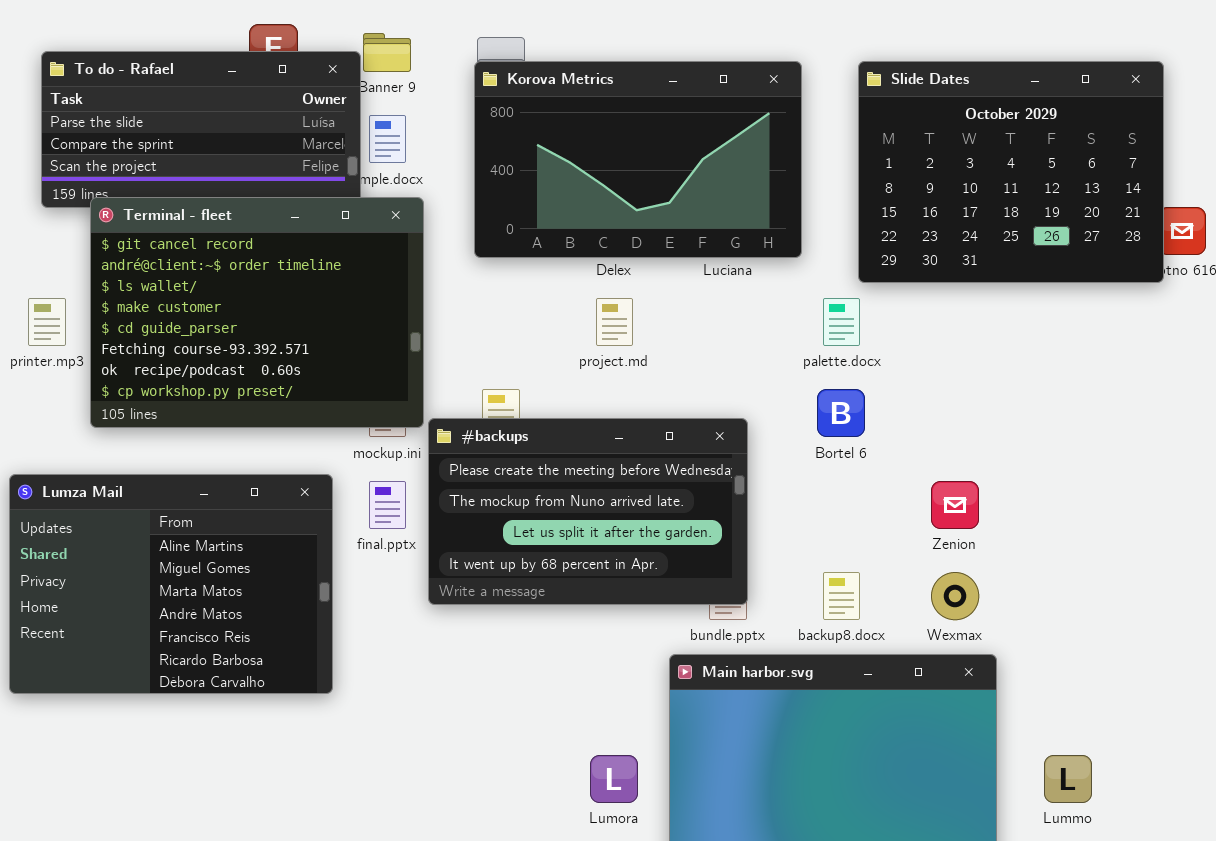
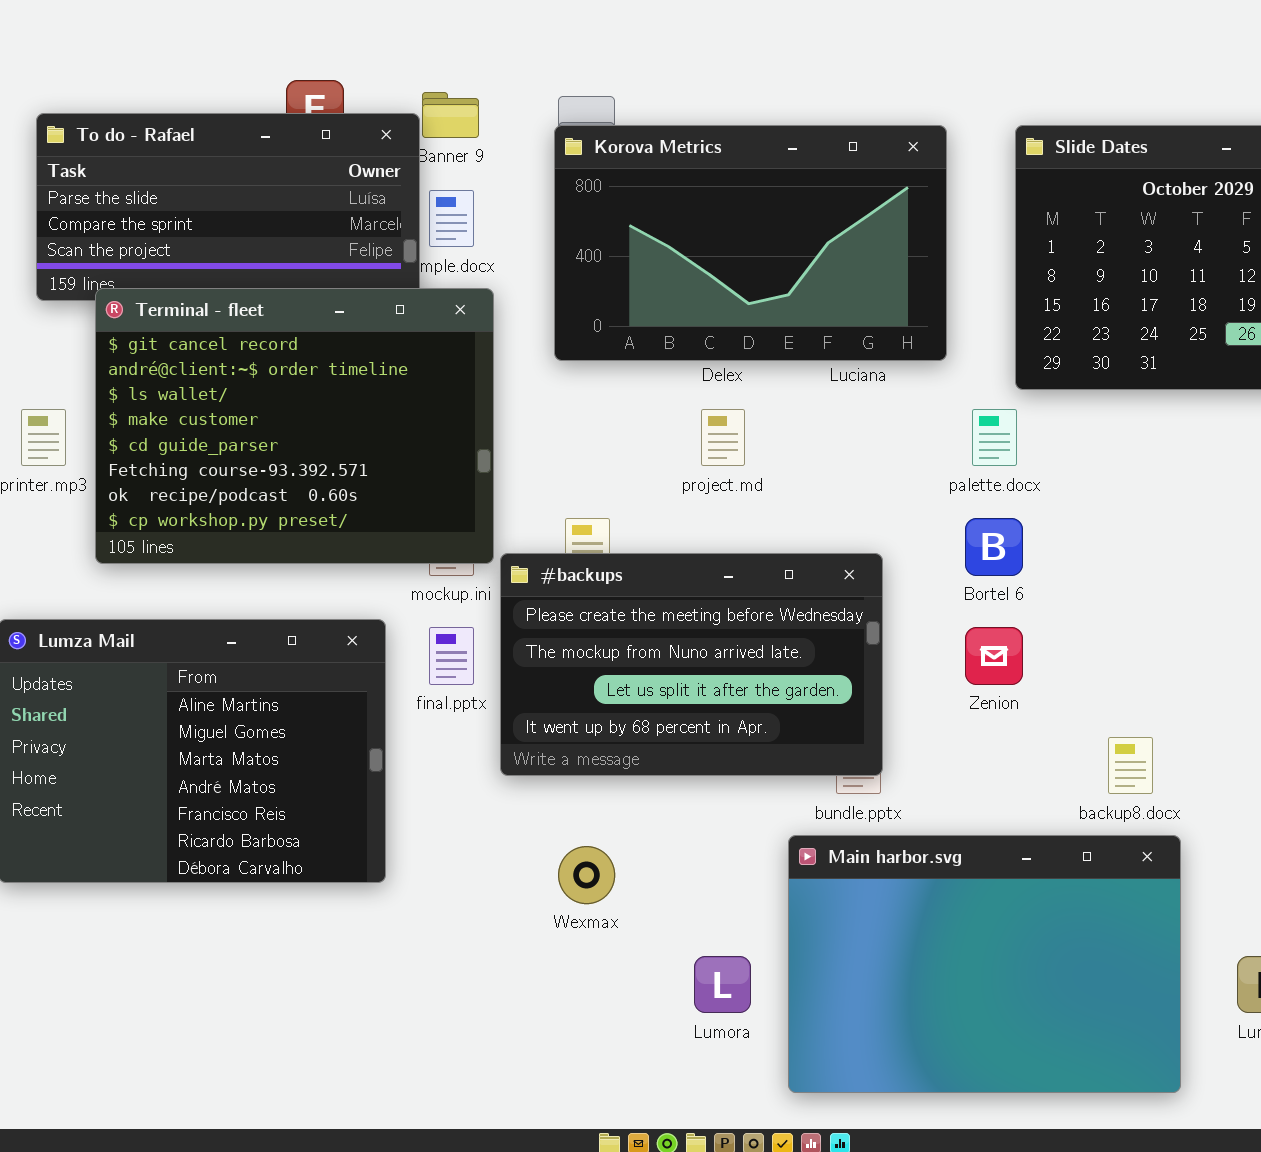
Zenion: [931,481,979,529] -> [965,627,1023,685], moved
backup8.docx: [823,572,860,620] -> [1108,737,1153,794], moved
Wexmax: [931,572,979,620] -> [558,846,615,904], moved

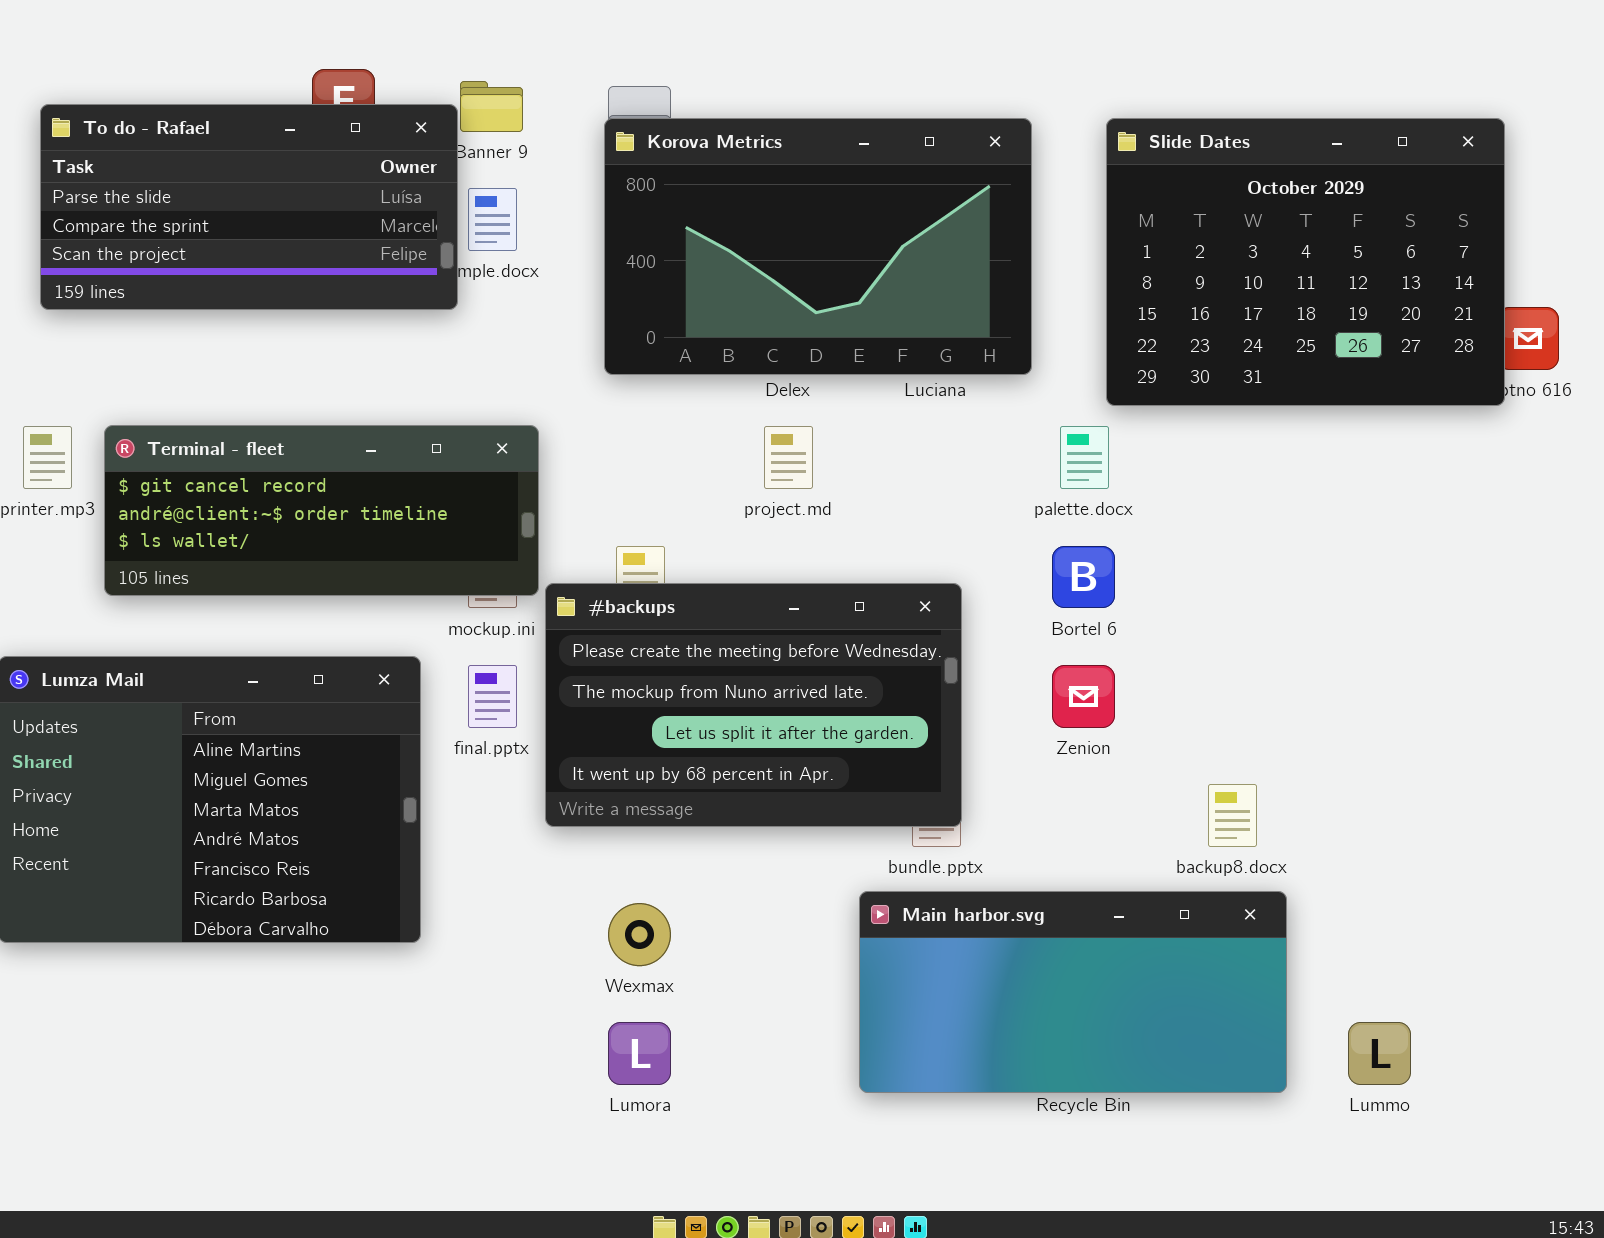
Terminal - fleet: [95,288,494,564] -> [104,425,539,596], resized
Main harbor.svg: [788,835,1181,1093] -> [859,891,1287,1093], resized
Lumora: [694,956,751,1013] -> [608,1022,671,1085], moved

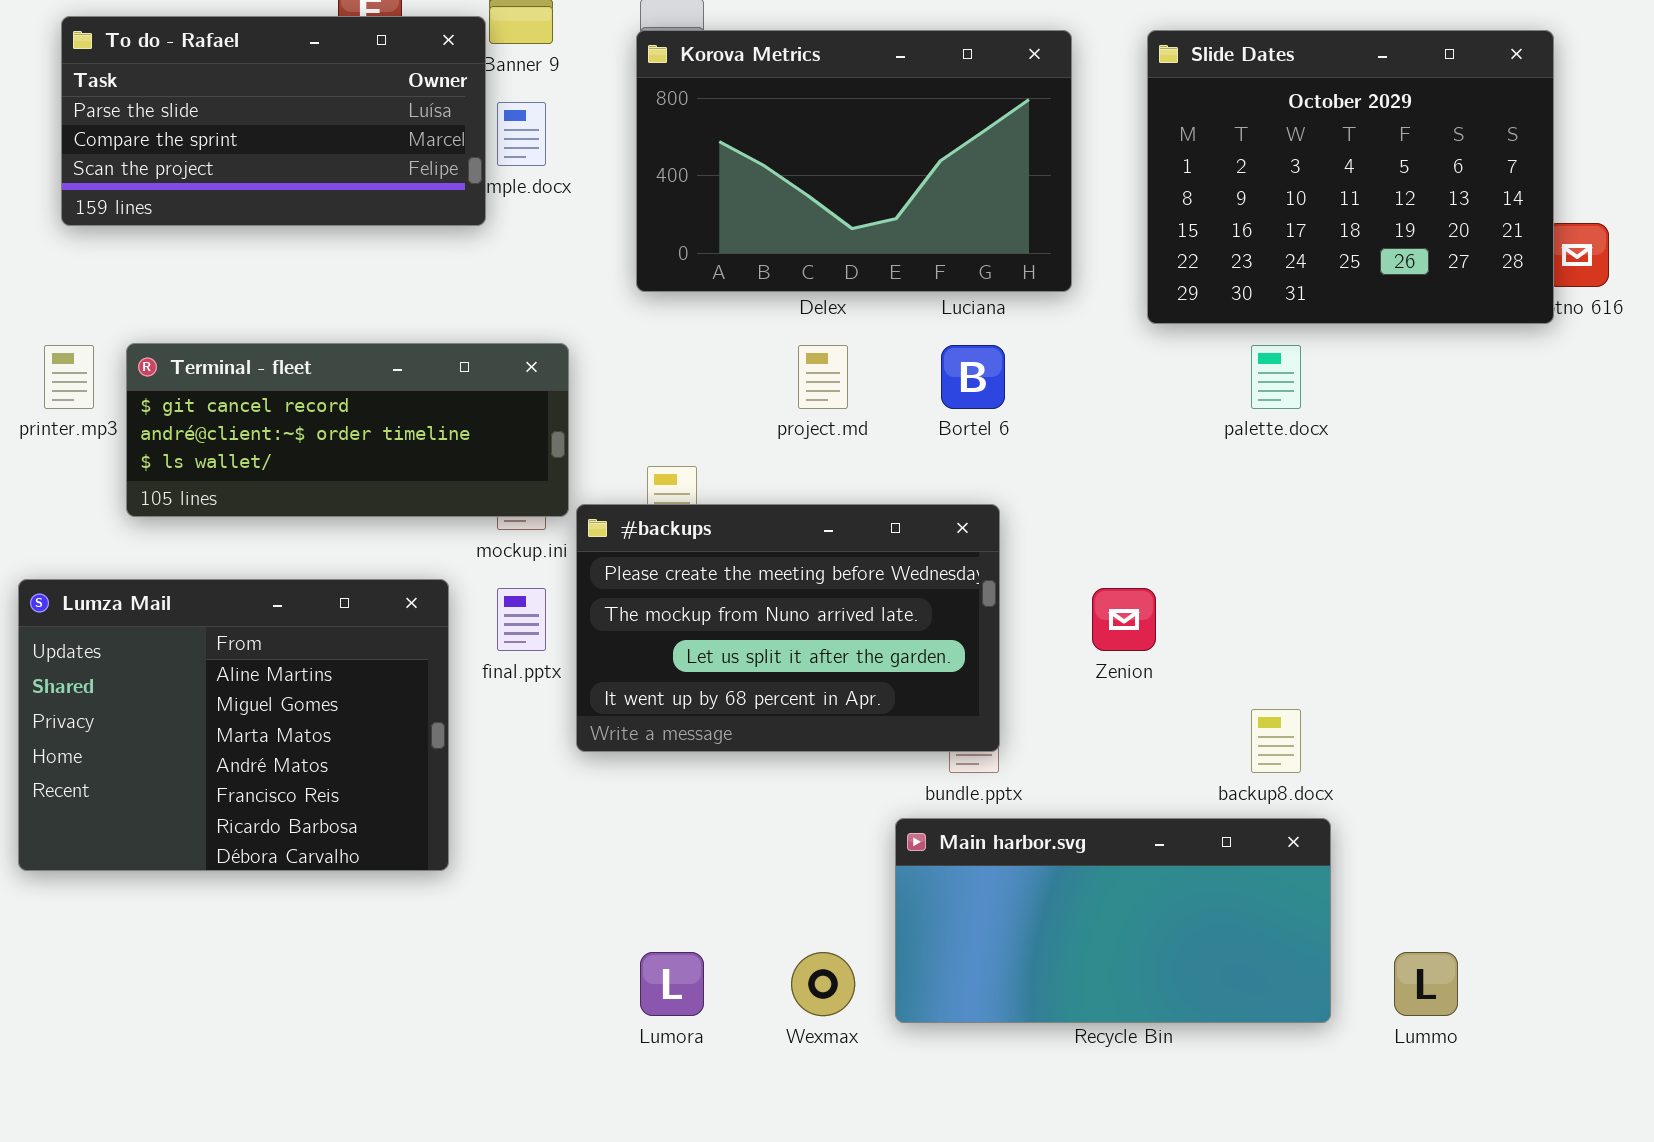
palette.docx: [1060,426,1109,489] -> [1251,345,1301,409], moved
Bortel 6: [1052,546,1115,608] -> [941,345,1005,409], moved
Wexmax: [608,903,671,966] -> [791,952,855,1016], moved

